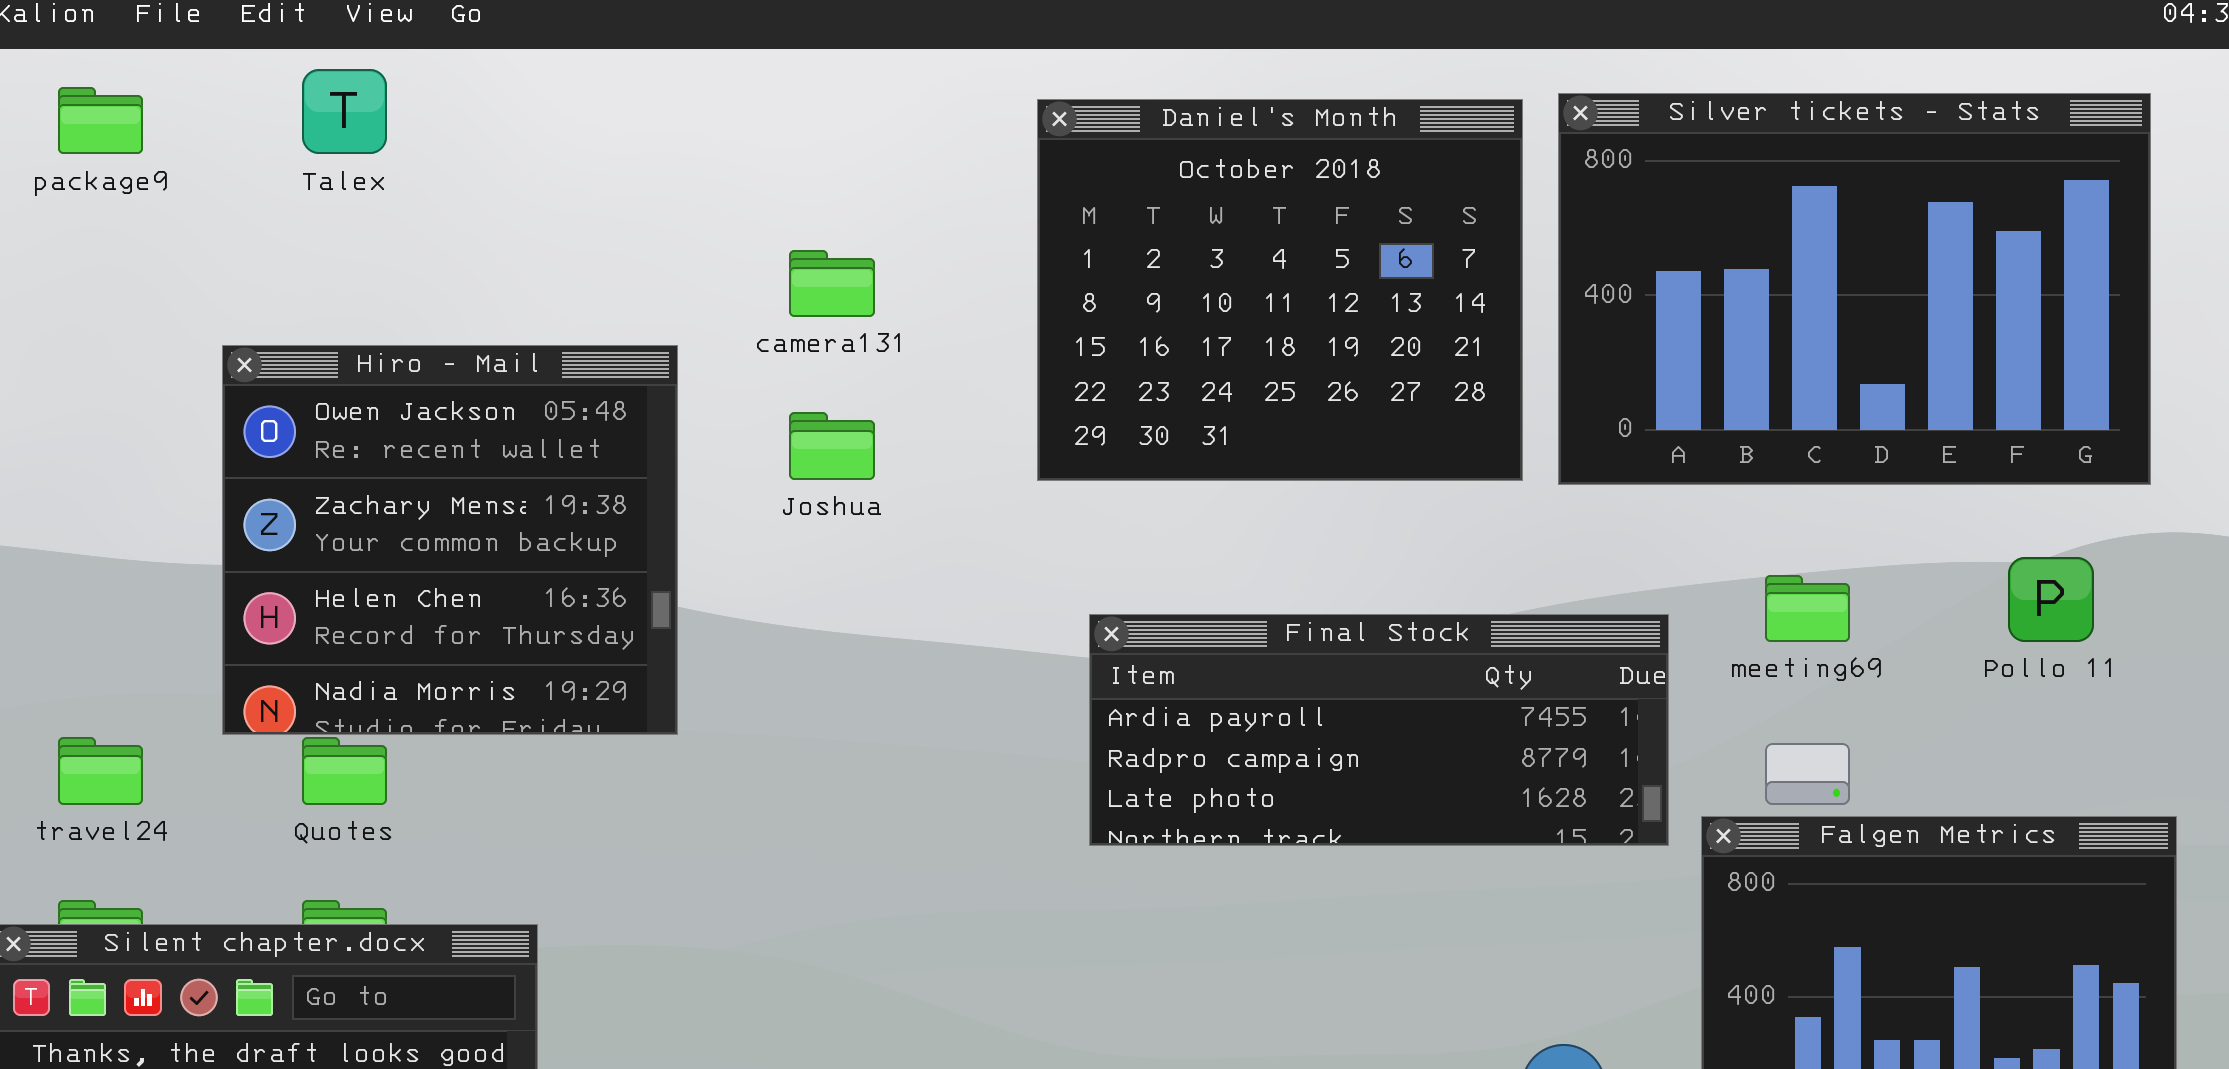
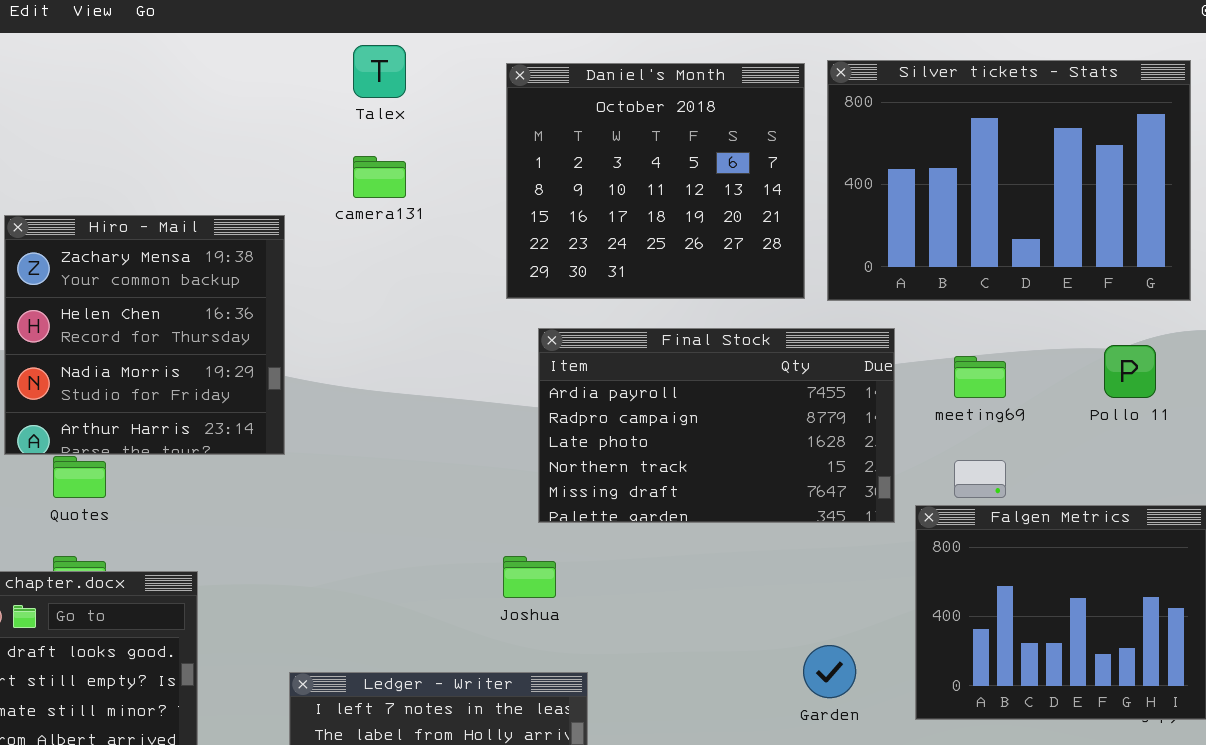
Talex: [302,69,387,154] -> [353,45,406,98], moved
Hiro - Mail: [222,345,678,735] -> [4,215,285,455], scrolled down 1 row
Joshua: [789,412,875,480] -> [503,556,556,598], moved
Final Stock: [1089,614,1669,846] -> [538,328,895,523], resized

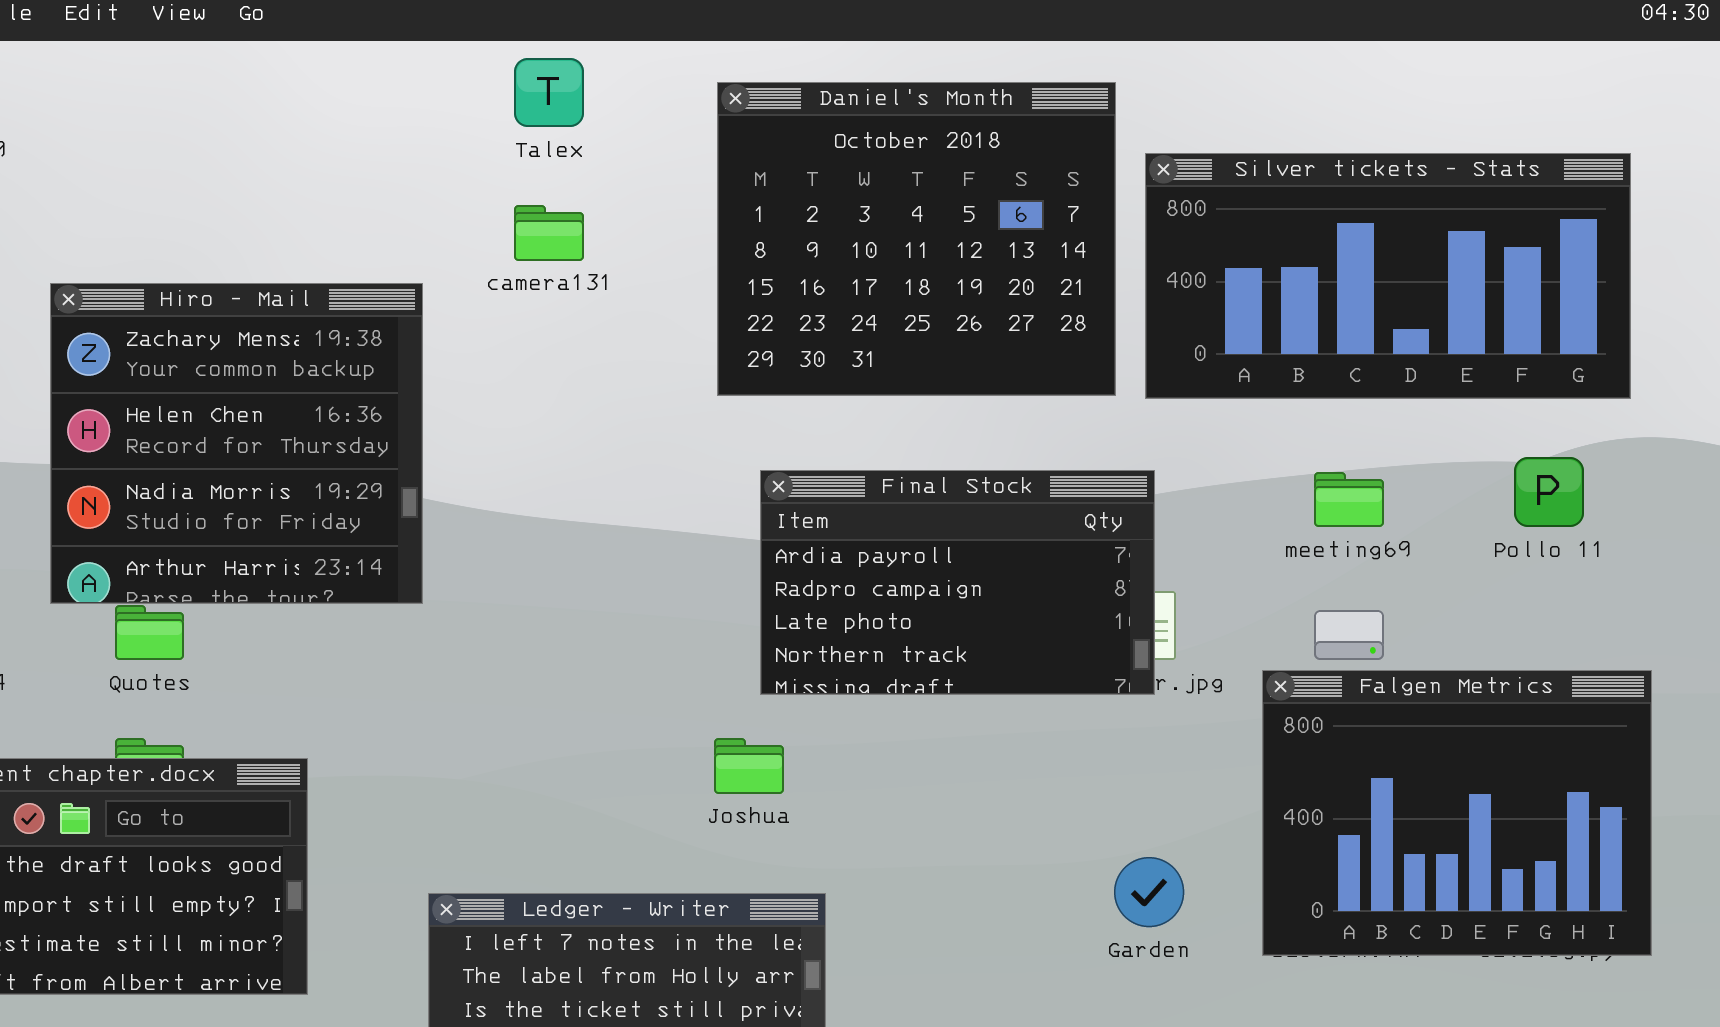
Silver tickets - Stats: [827,60,1191,301] -> [1145,153,1631,399], resized
Final Stock: [538,328,895,523] -> [760,470,1155,695], resized

